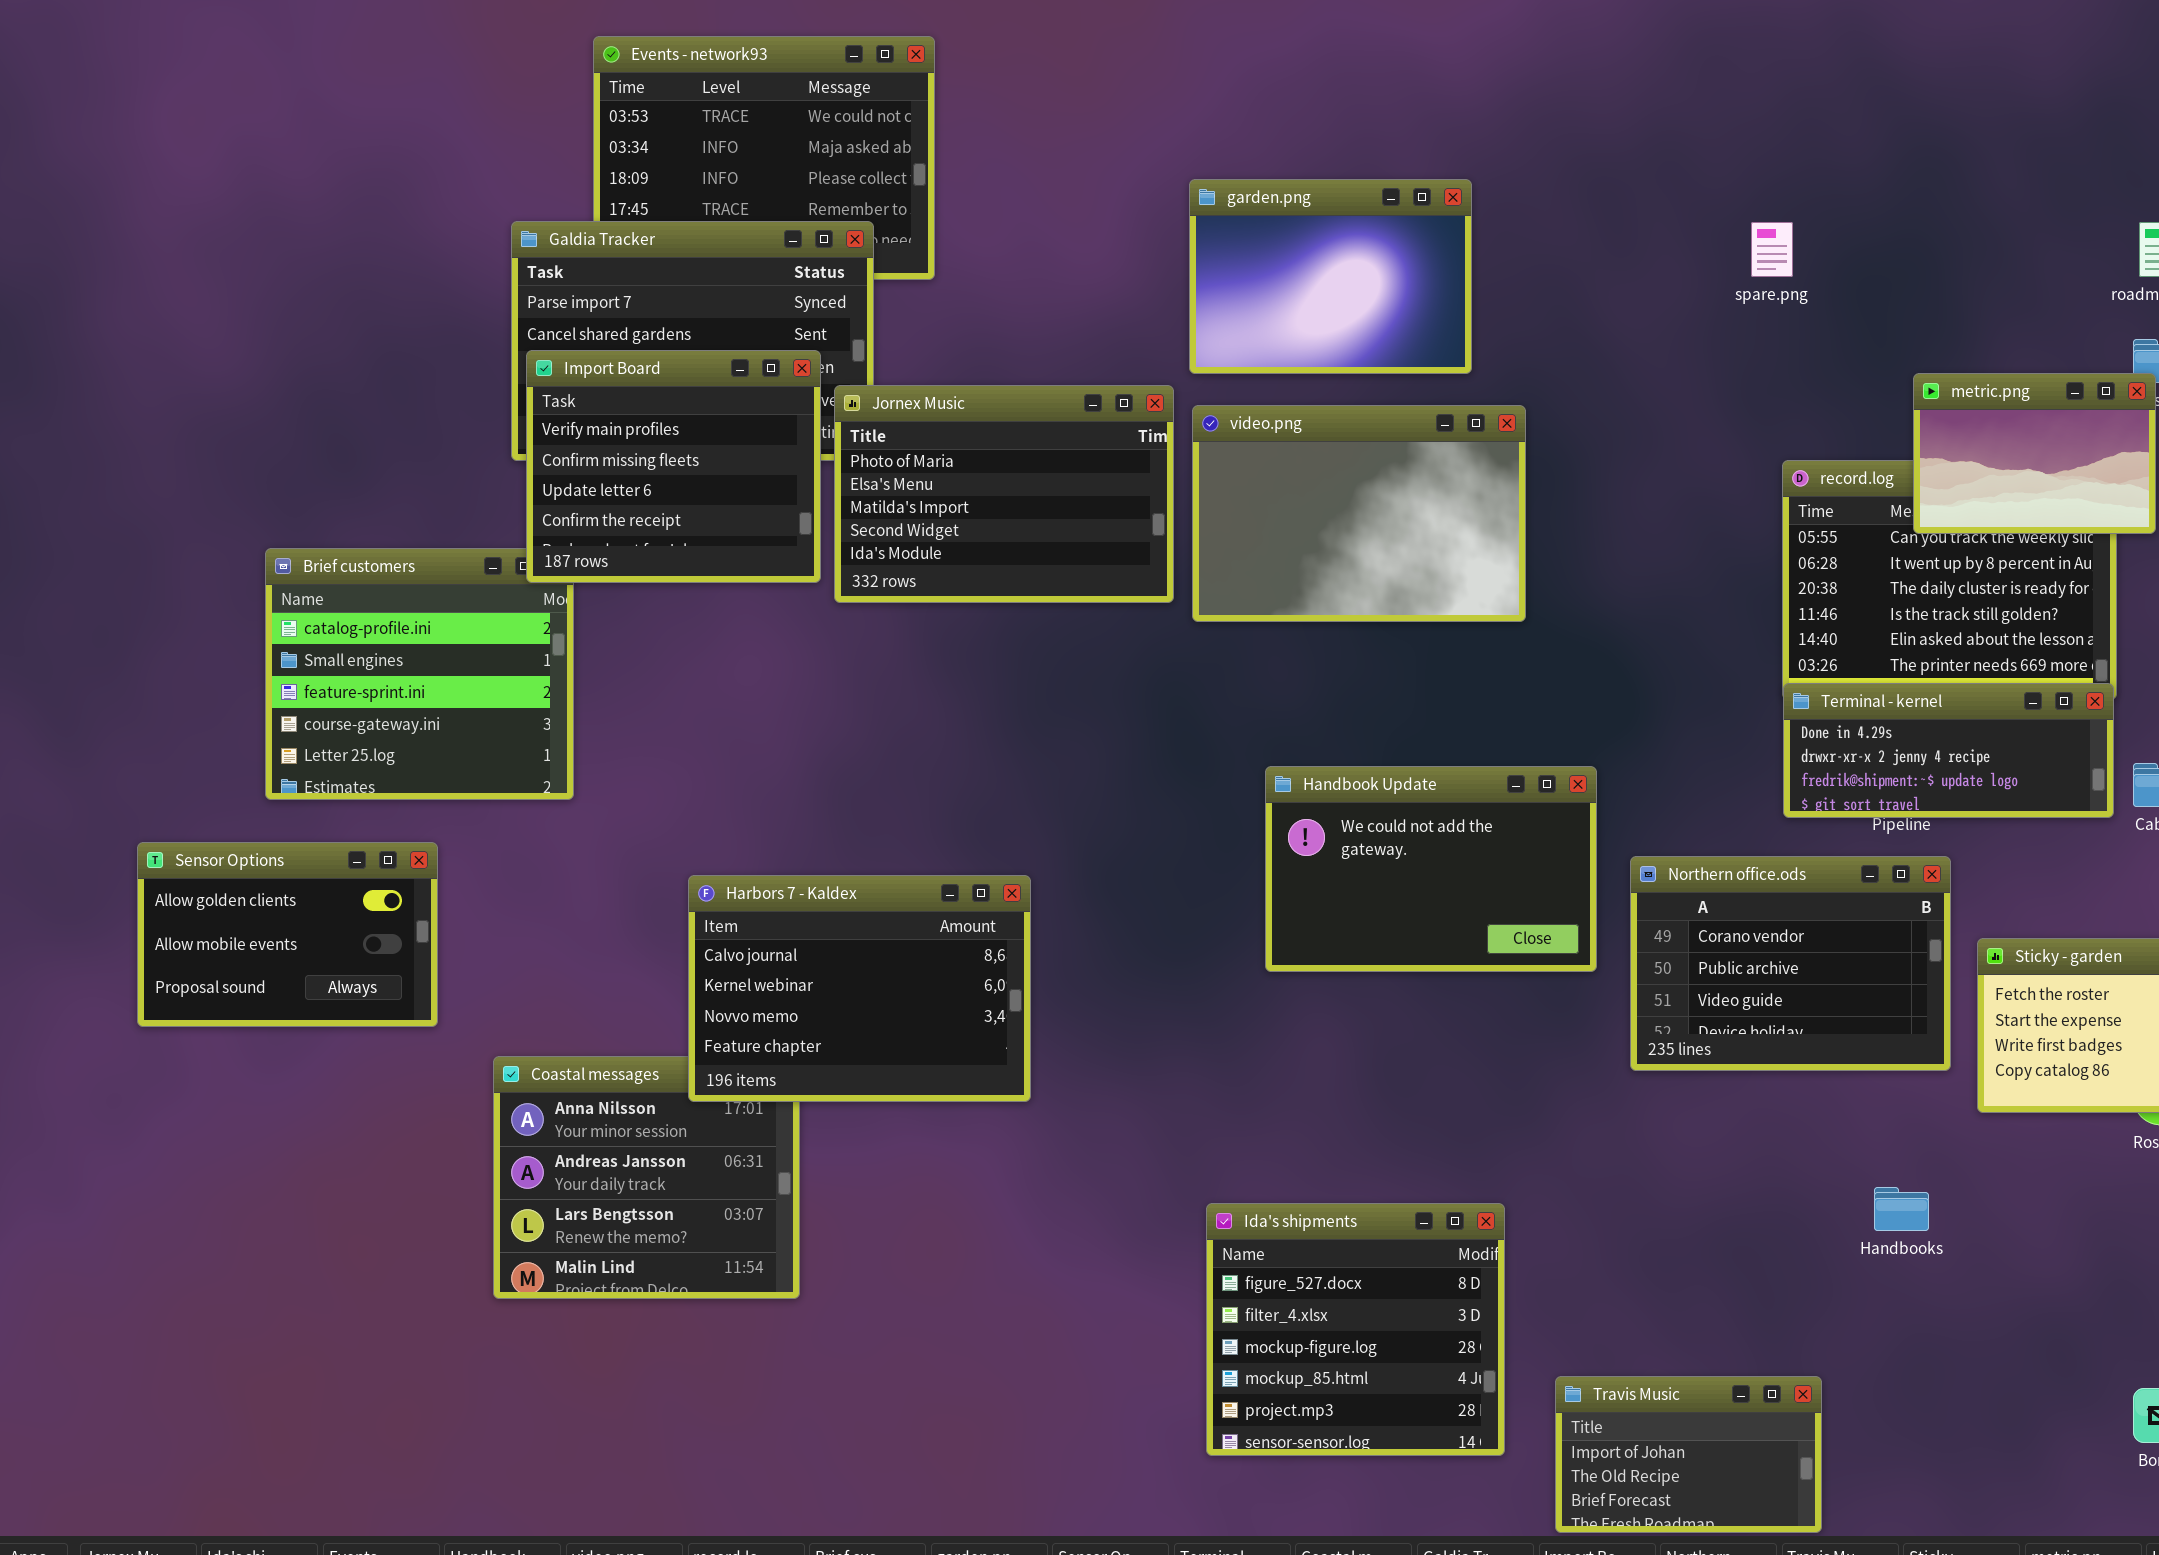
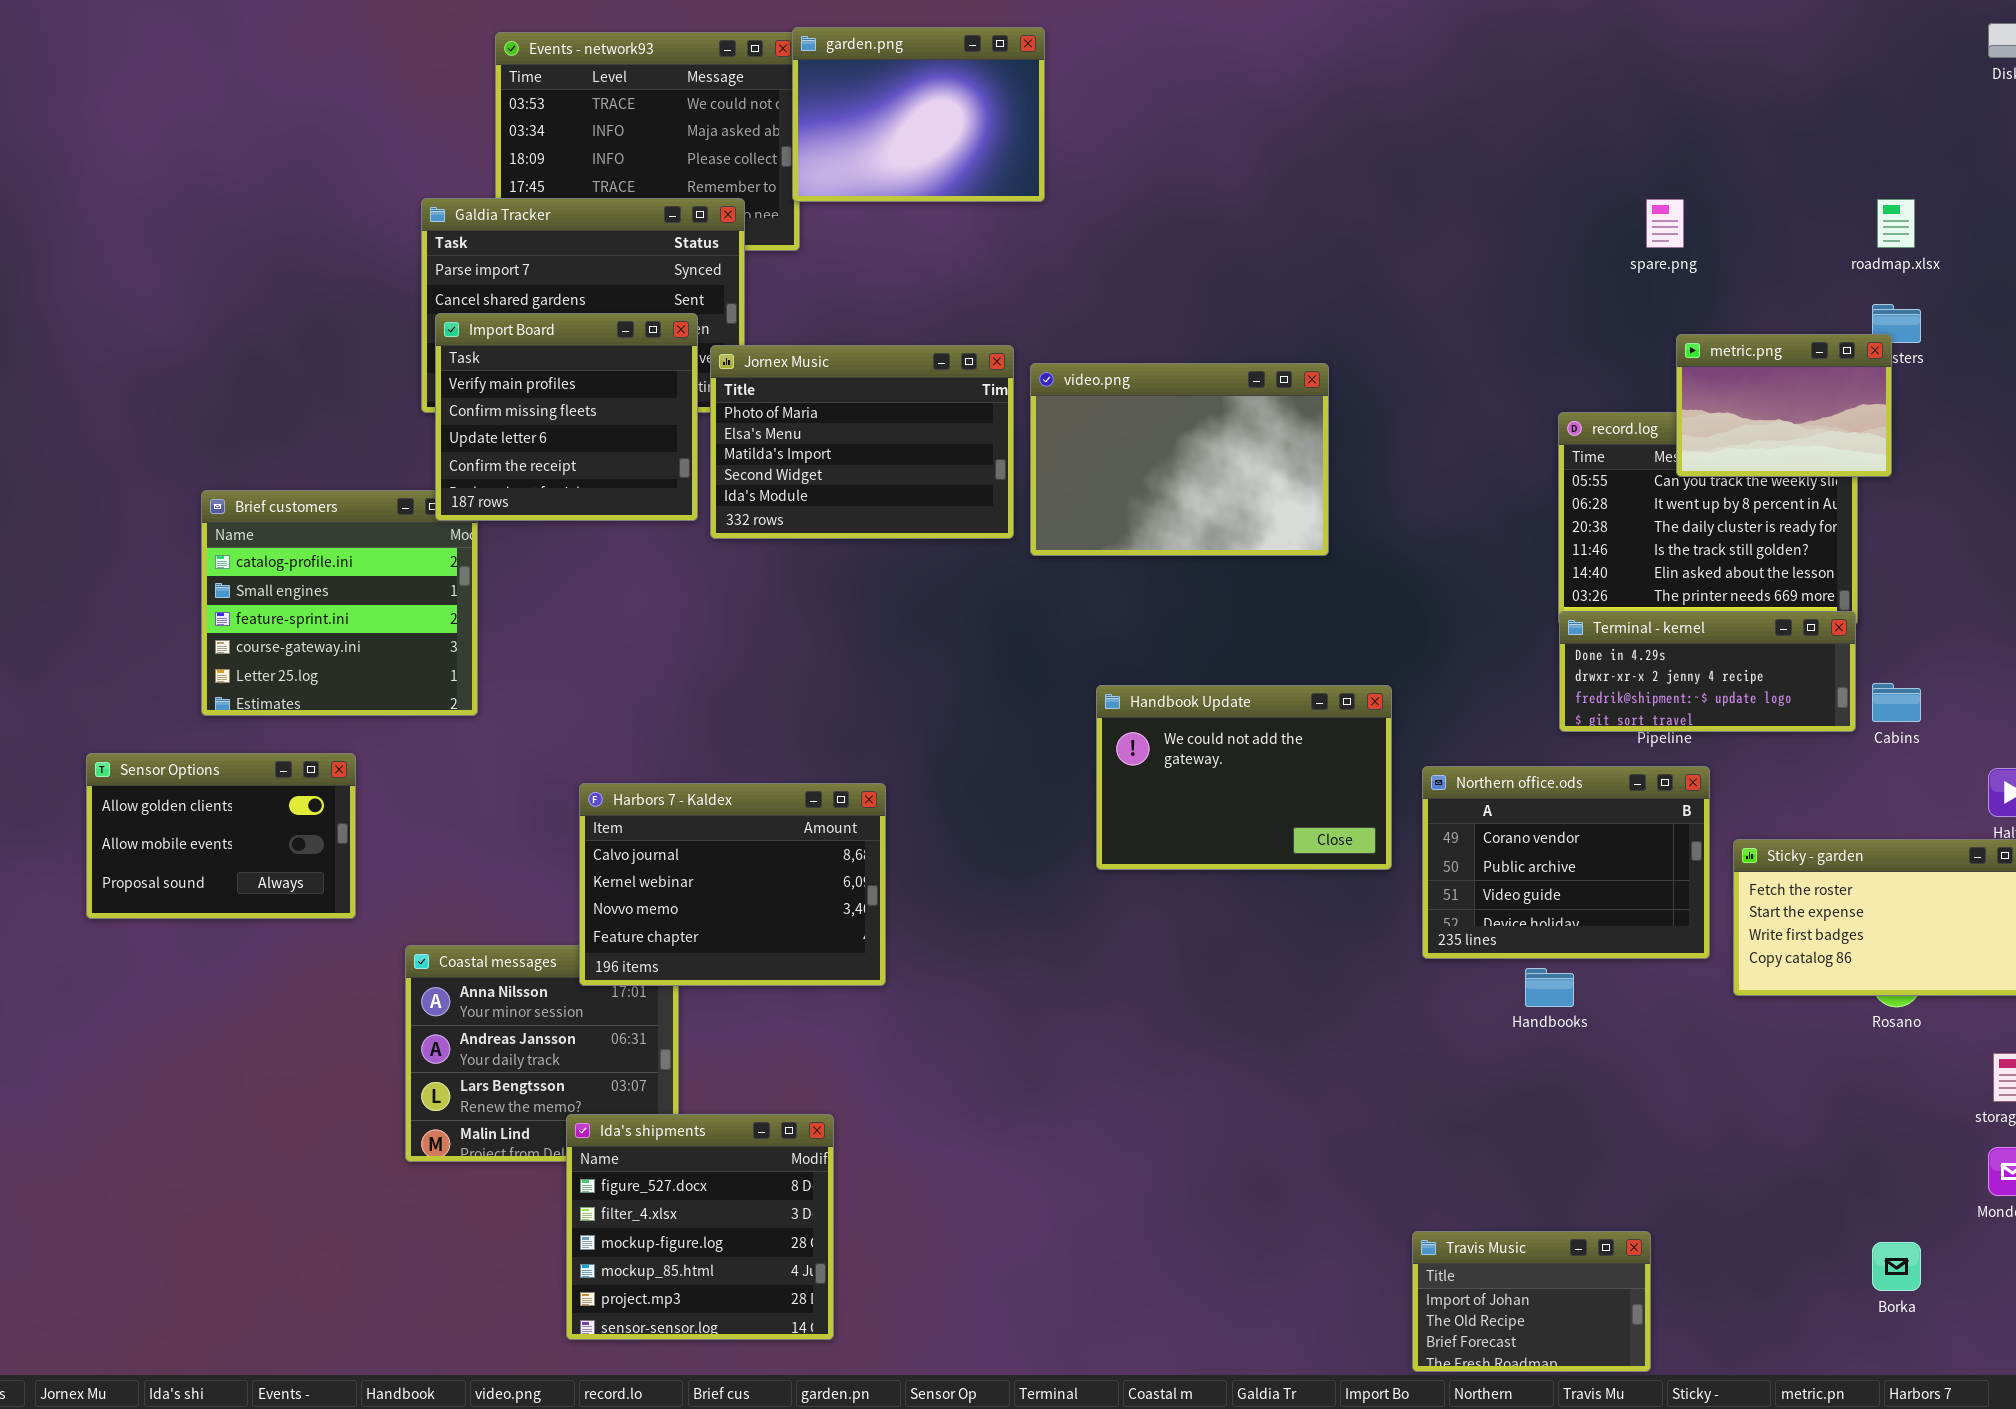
garden.png: [1189,179,1472,374] -> [792,27,1045,202], moved
spare.png: [1751,222,1793,277] -> [1646,199,1684,248], moved
Handbooks: [1874,1187,1929,1231] -> [1525,968,1574,1007], moved
Ida's shipments: [1206,1203,1505,1456] -> [566,1114,834,1340], moved
Travis Music: [1555,1376,1822,1533] -> [1412,1231,1651,1372], moved

